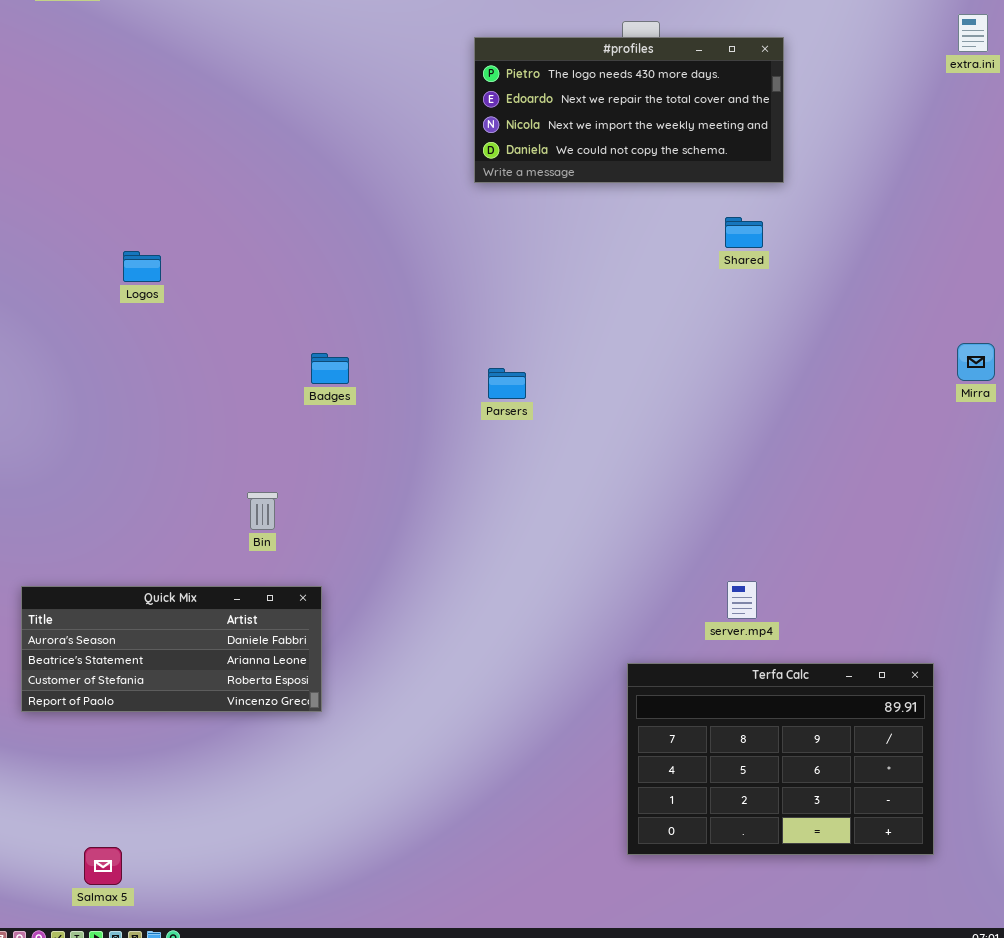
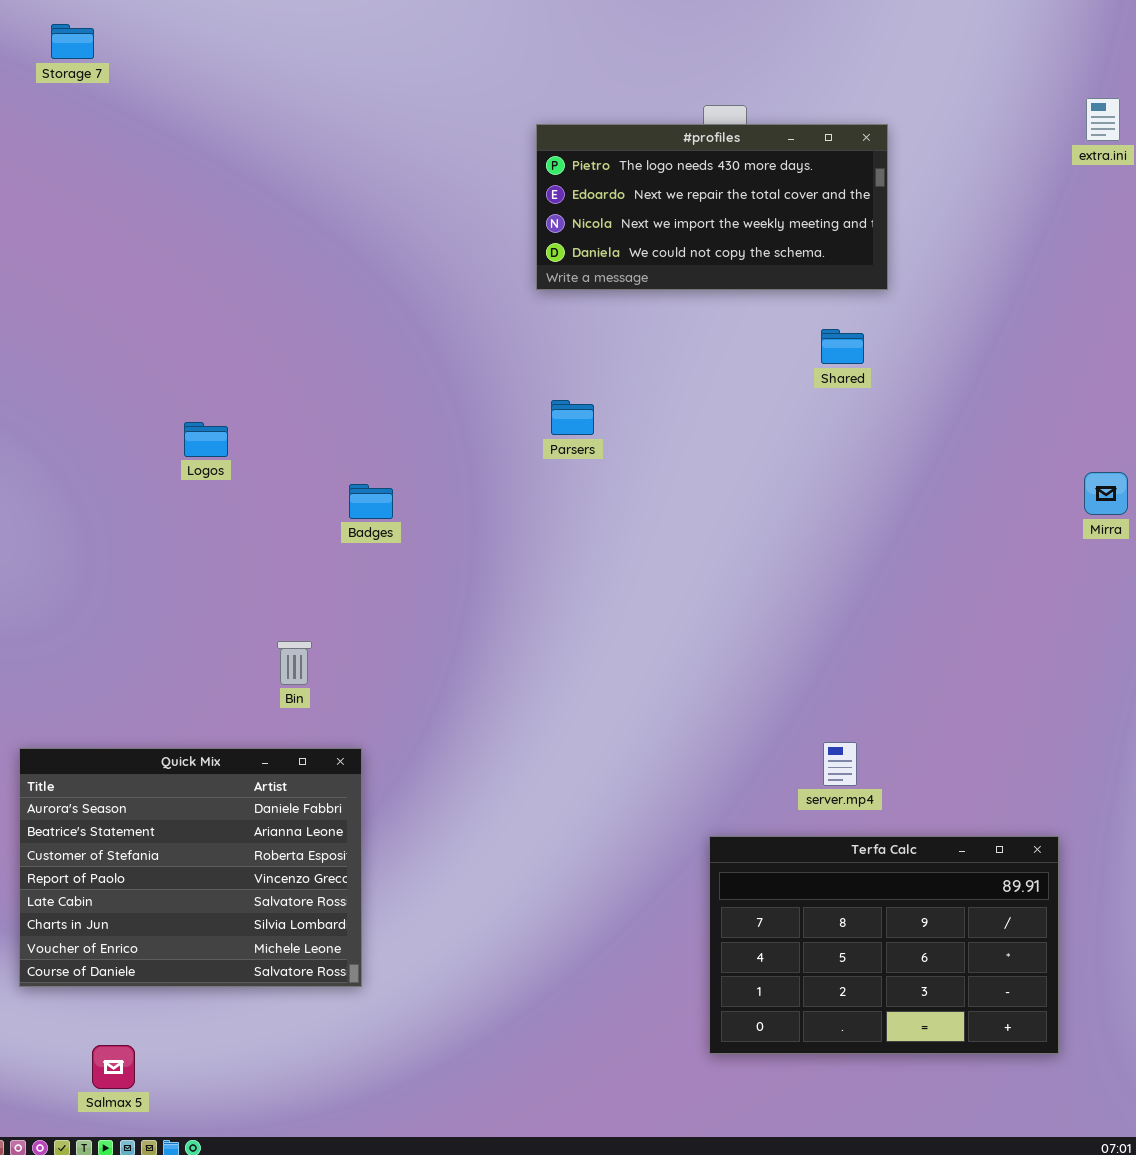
Logos: [123,251,161,282] -> [184,422,228,457], moved
Parsers: [488,368,526,399] -> [551,400,594,435], moved
Quick Mix: [21,586,322,712] -> [19,748,362,987], resized

